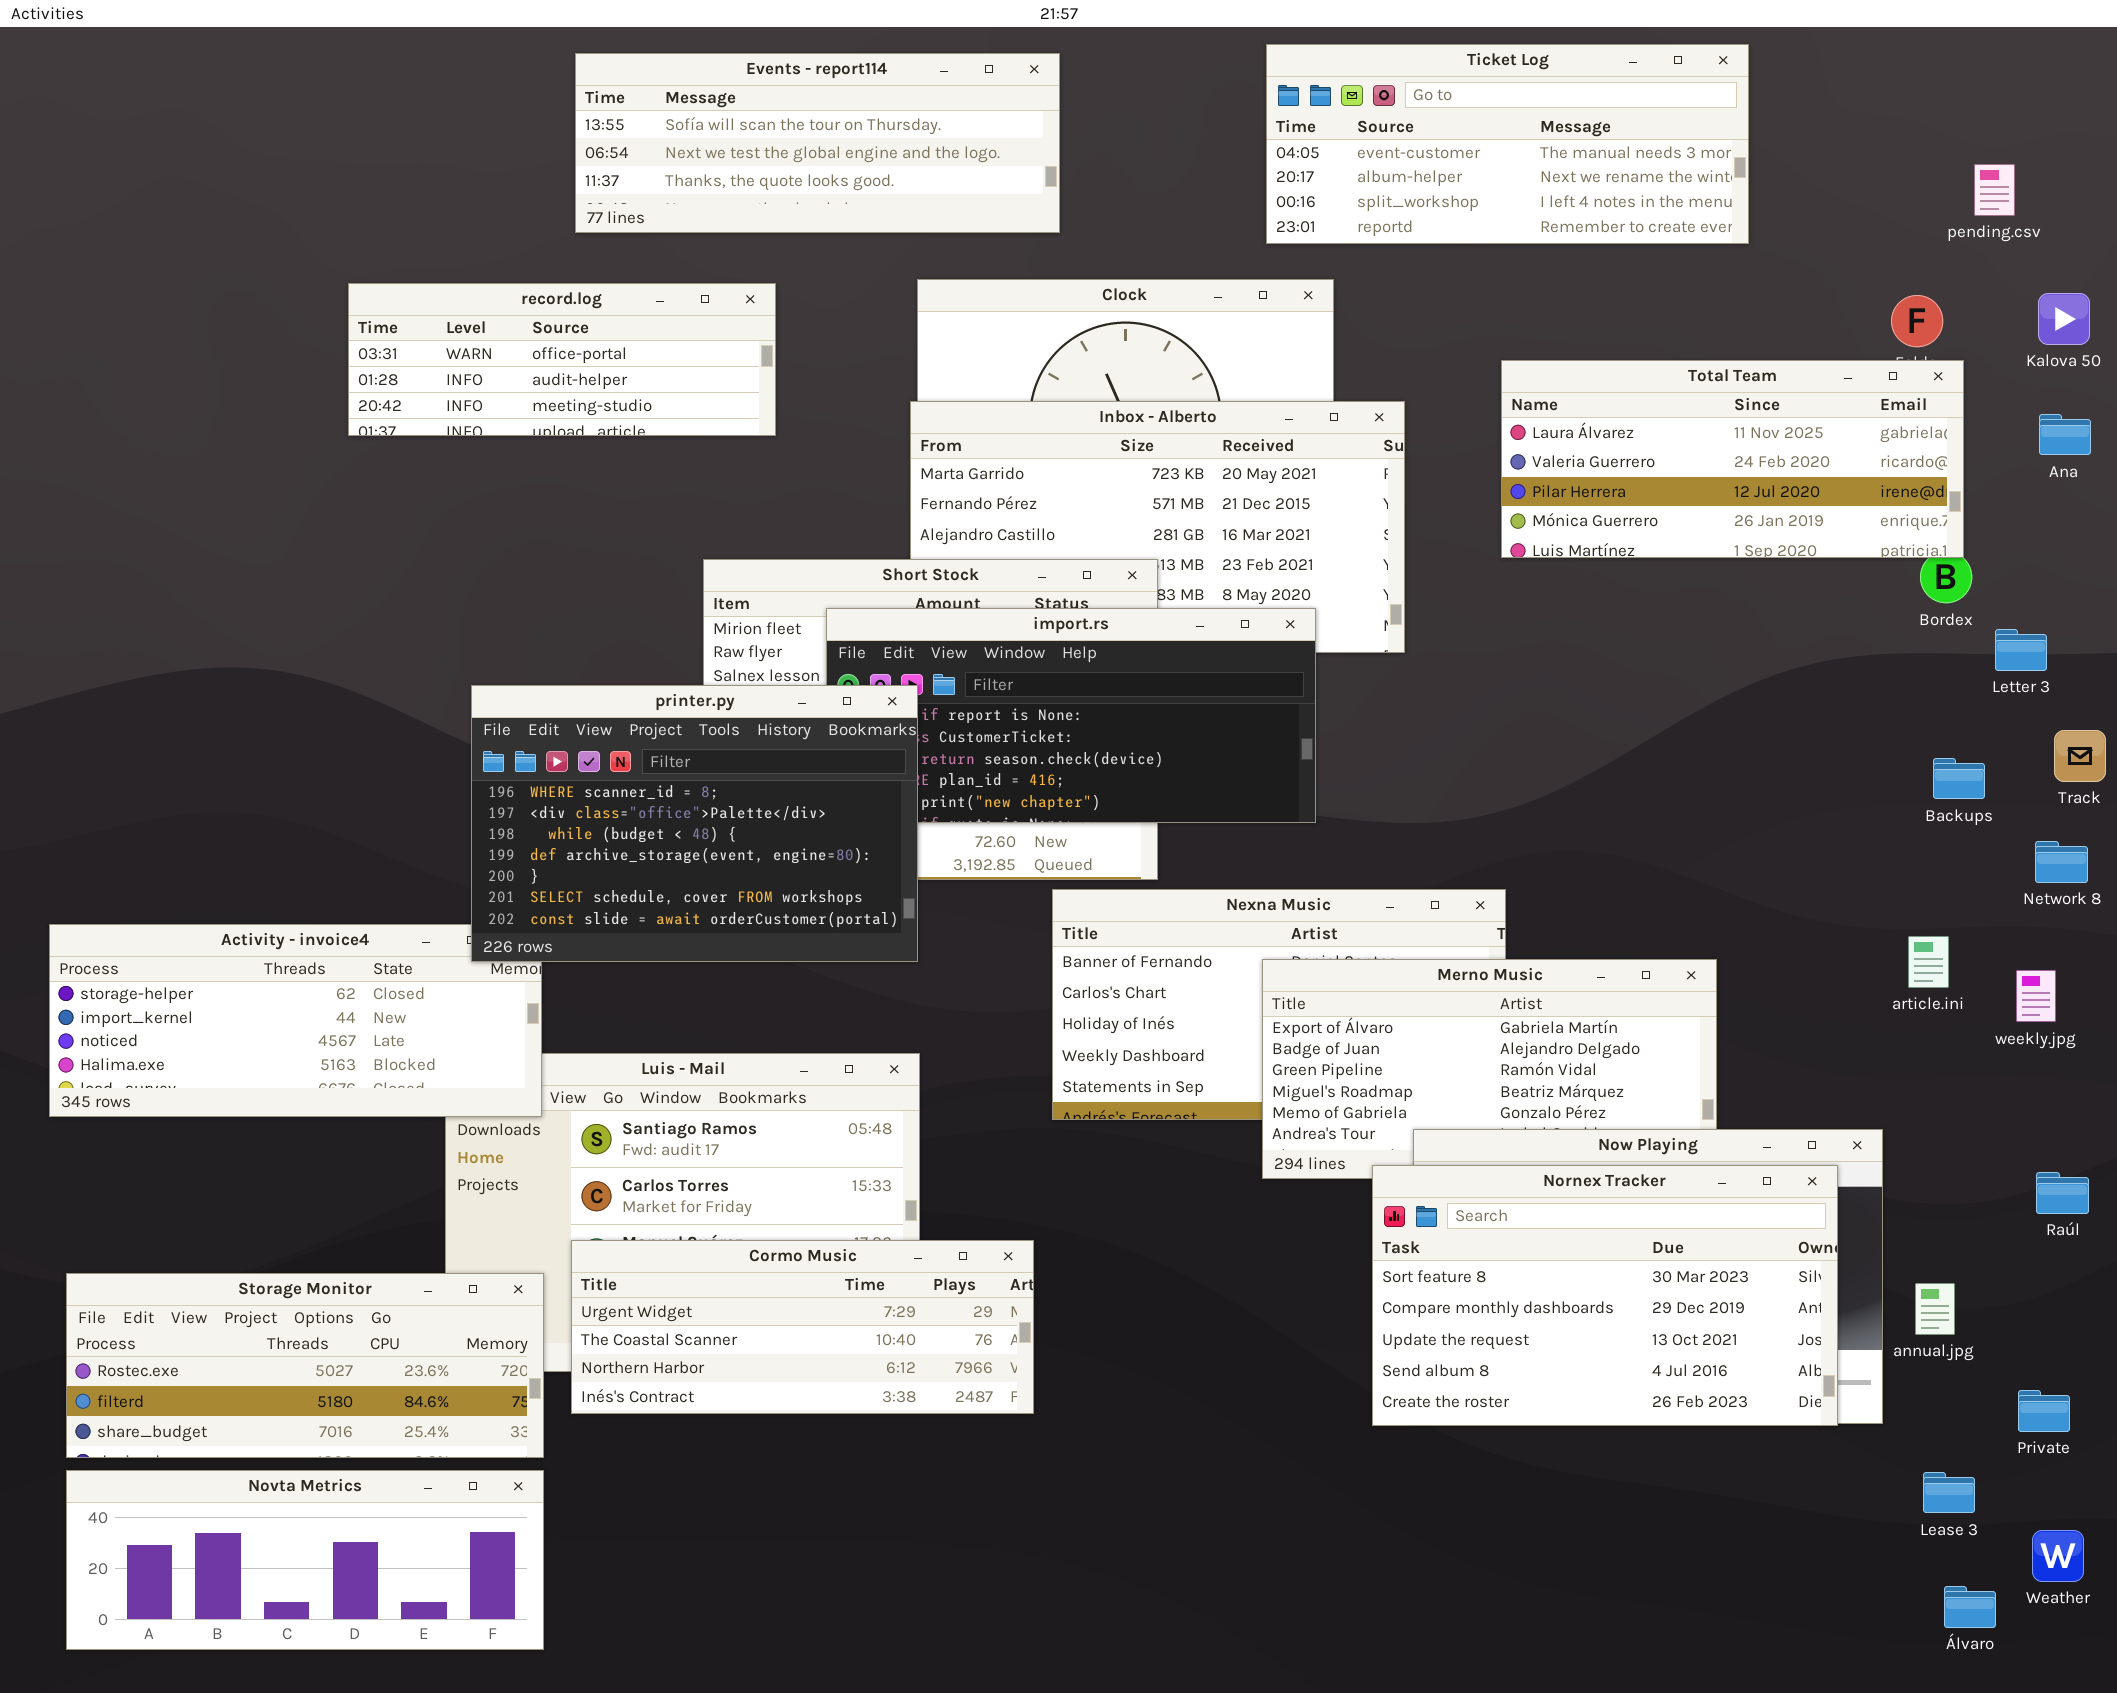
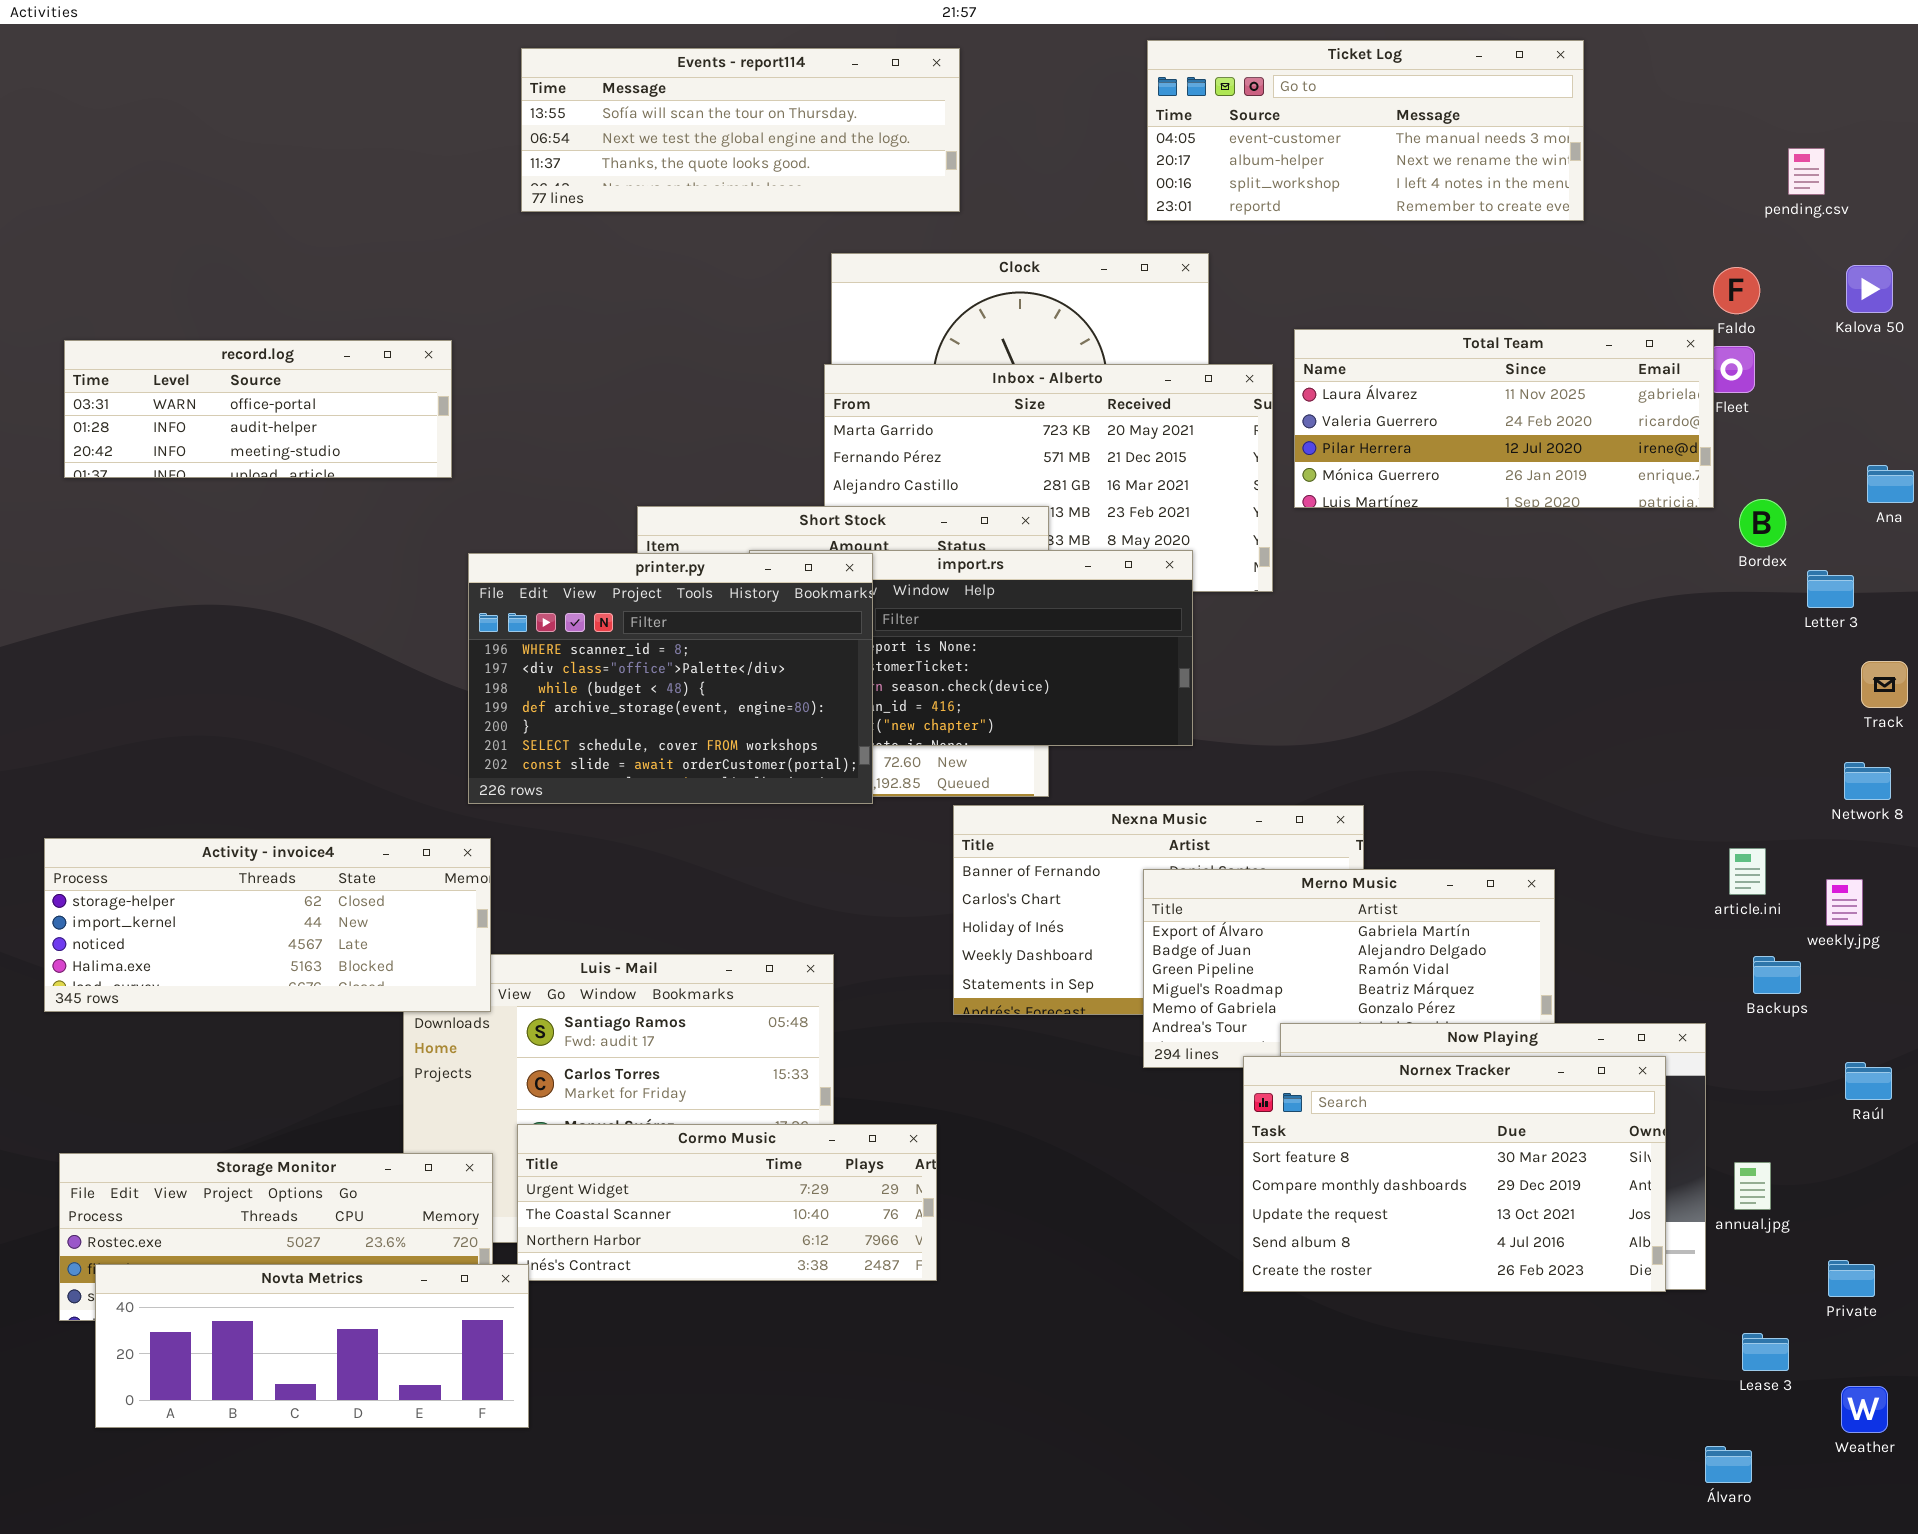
record.log: [348,283,776,436] -> [64,340,452,478], moved
Total Team: [1501,360,1964,558] -> [1294,329,1714,508], moved
Ana: [2039,414,2091,455] -> [1867,465,1914,503], moved
printer.py: [471,685,918,962] -> [468,553,873,804], moved
Backups: [1933,758,1985,799] -> [1753,956,1801,994], moved
Novta Metrics: [66,1470,544,1650] -> [95,1264,529,1428], moved
Álvaro: [1944,1586,1996,1628] -> [1705,1446,1752,1483], moved

